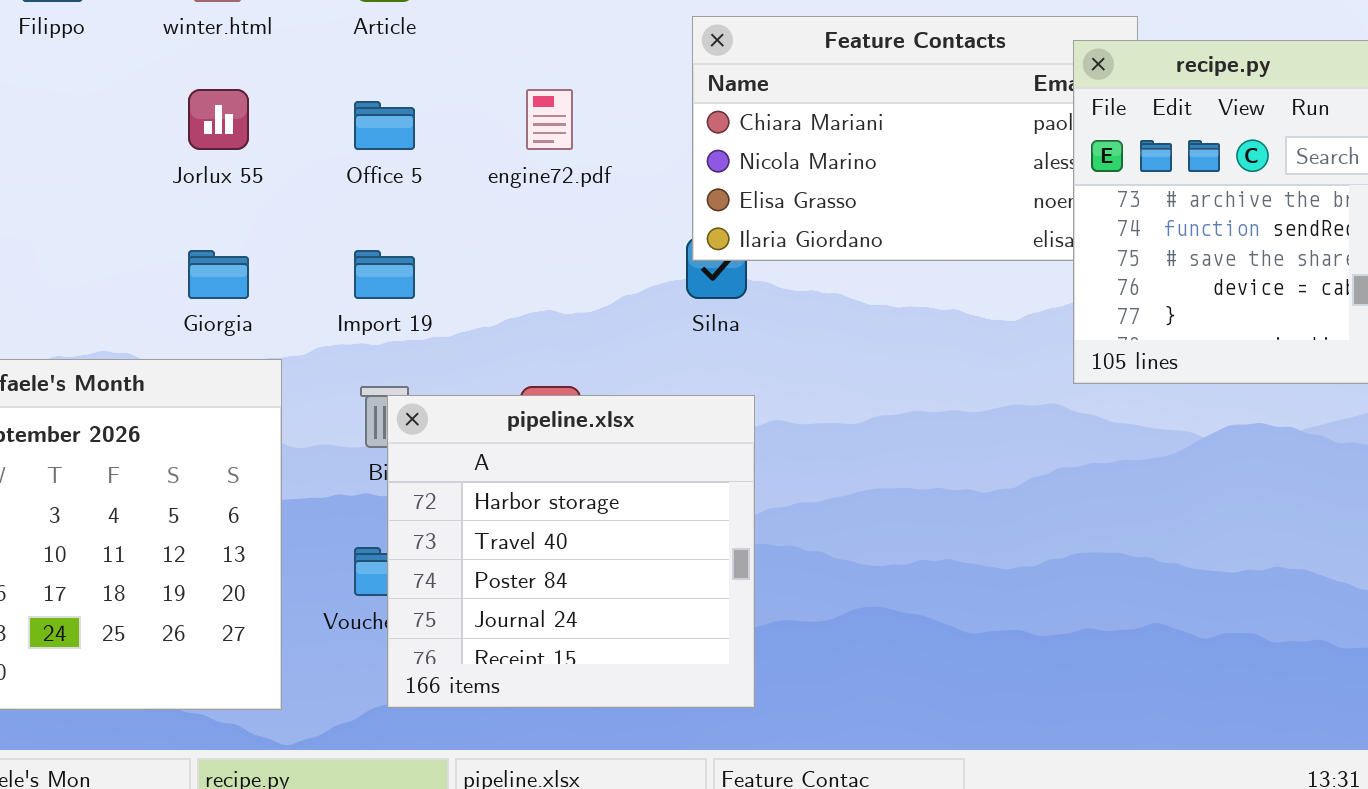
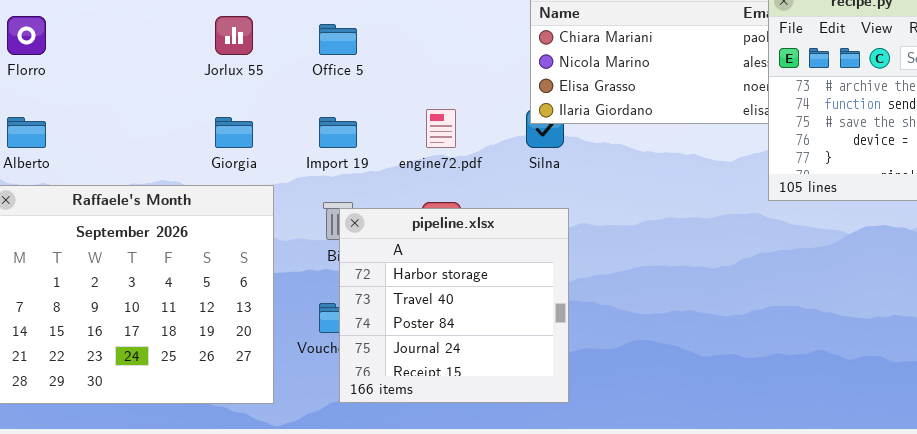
engine72.pdf: [526,89,573,150] -> [426,109,456,148], moved

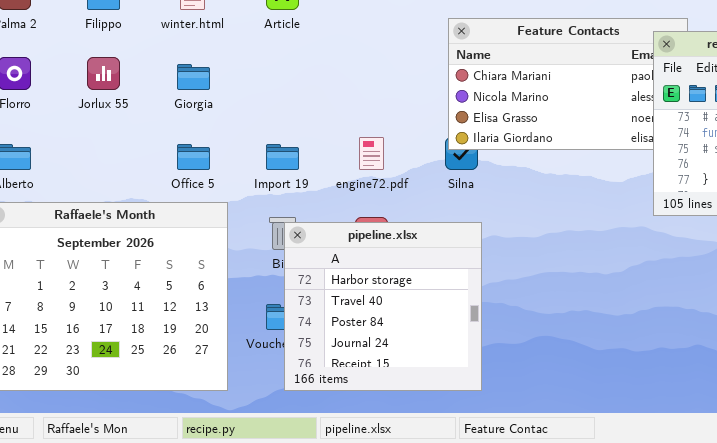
Jorlux 55: [215,16,253,55] -> [87,57,120,90], moved
Office 5: [319,24,357,55] -> [177,144,210,170], moved
Giorgia: [215,117,253,148] -> [177,64,210,90], moved

